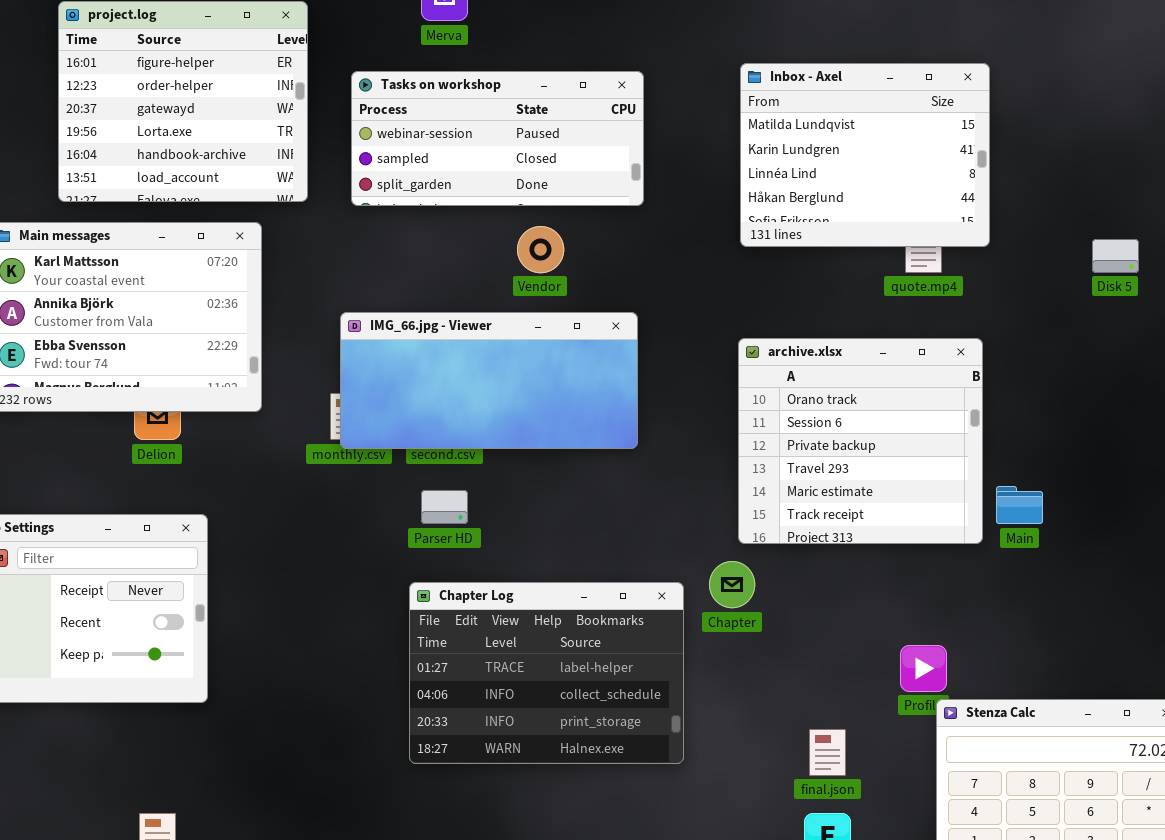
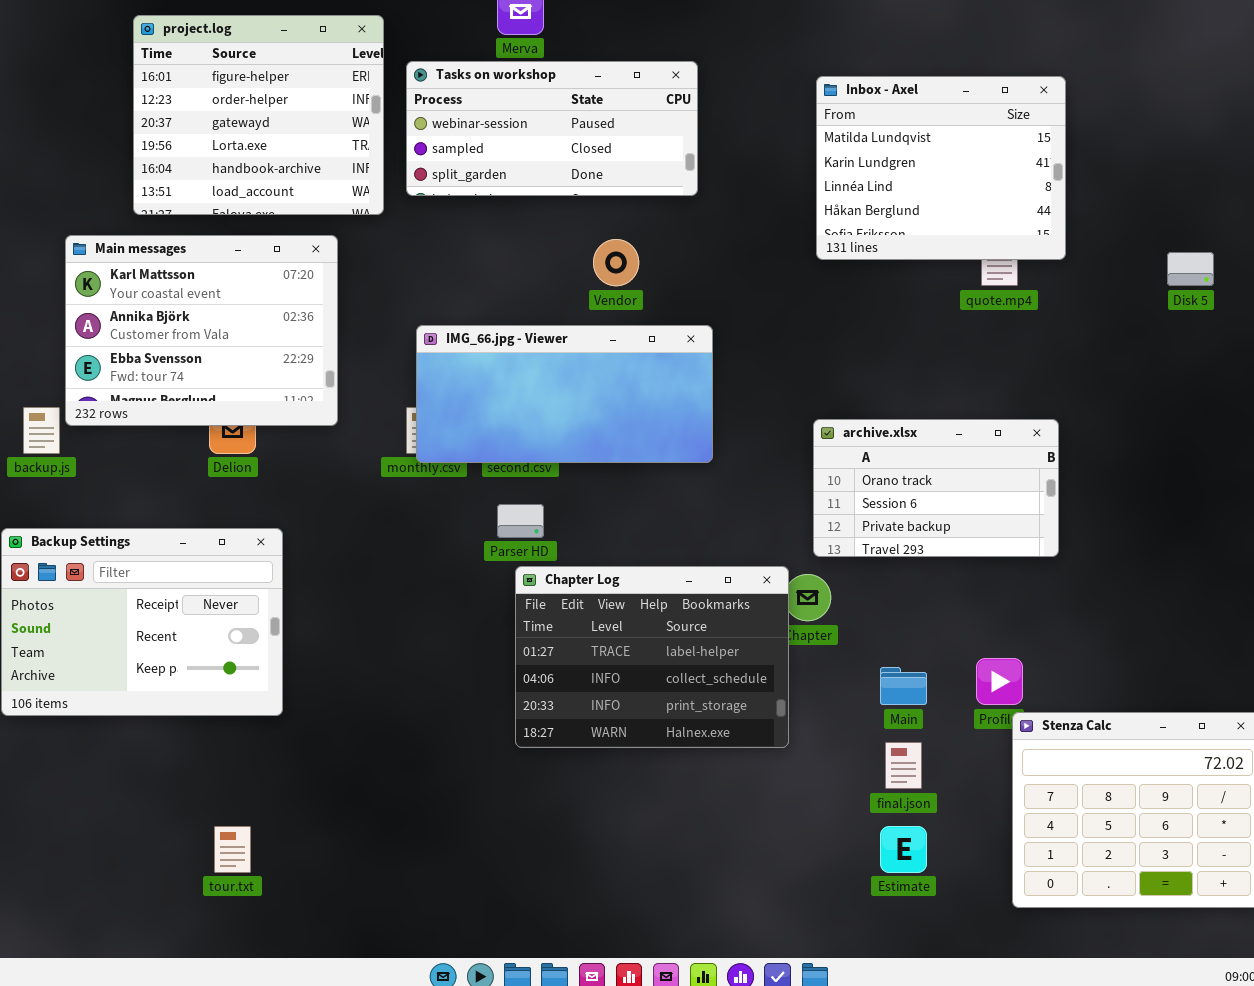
Tasks on workshop: [351,71,644,206] -> [406,61,698,196], moved
archive.xlsx: [738,338,983,544] -> [813,419,1059,557], resized
Main: [996,486,1043,524] -> [880,667,927,705], moved
Chapter Log: [409,582,684,764] -> [515,566,789,748], moved

